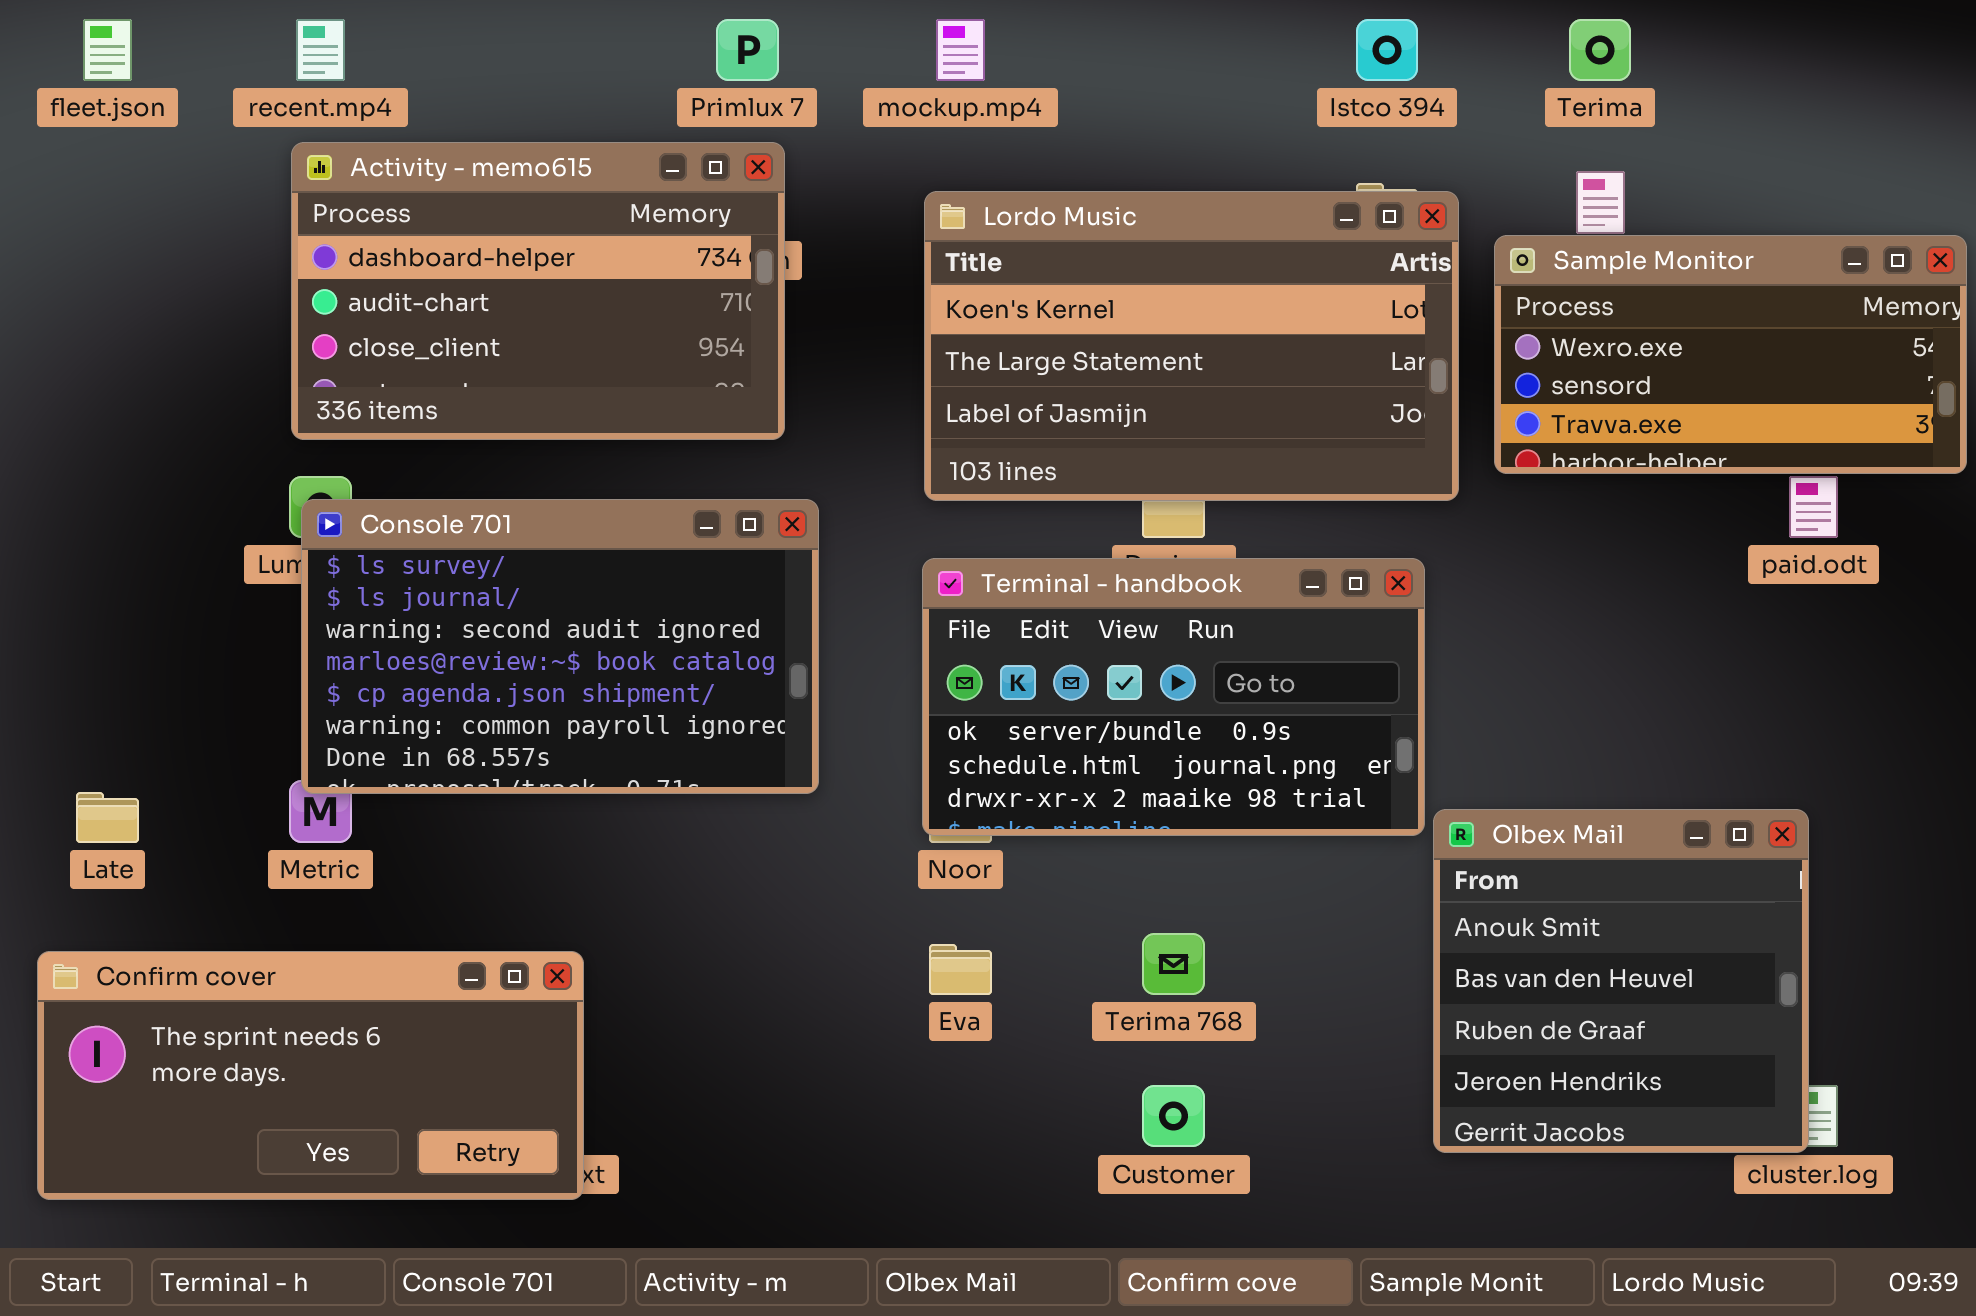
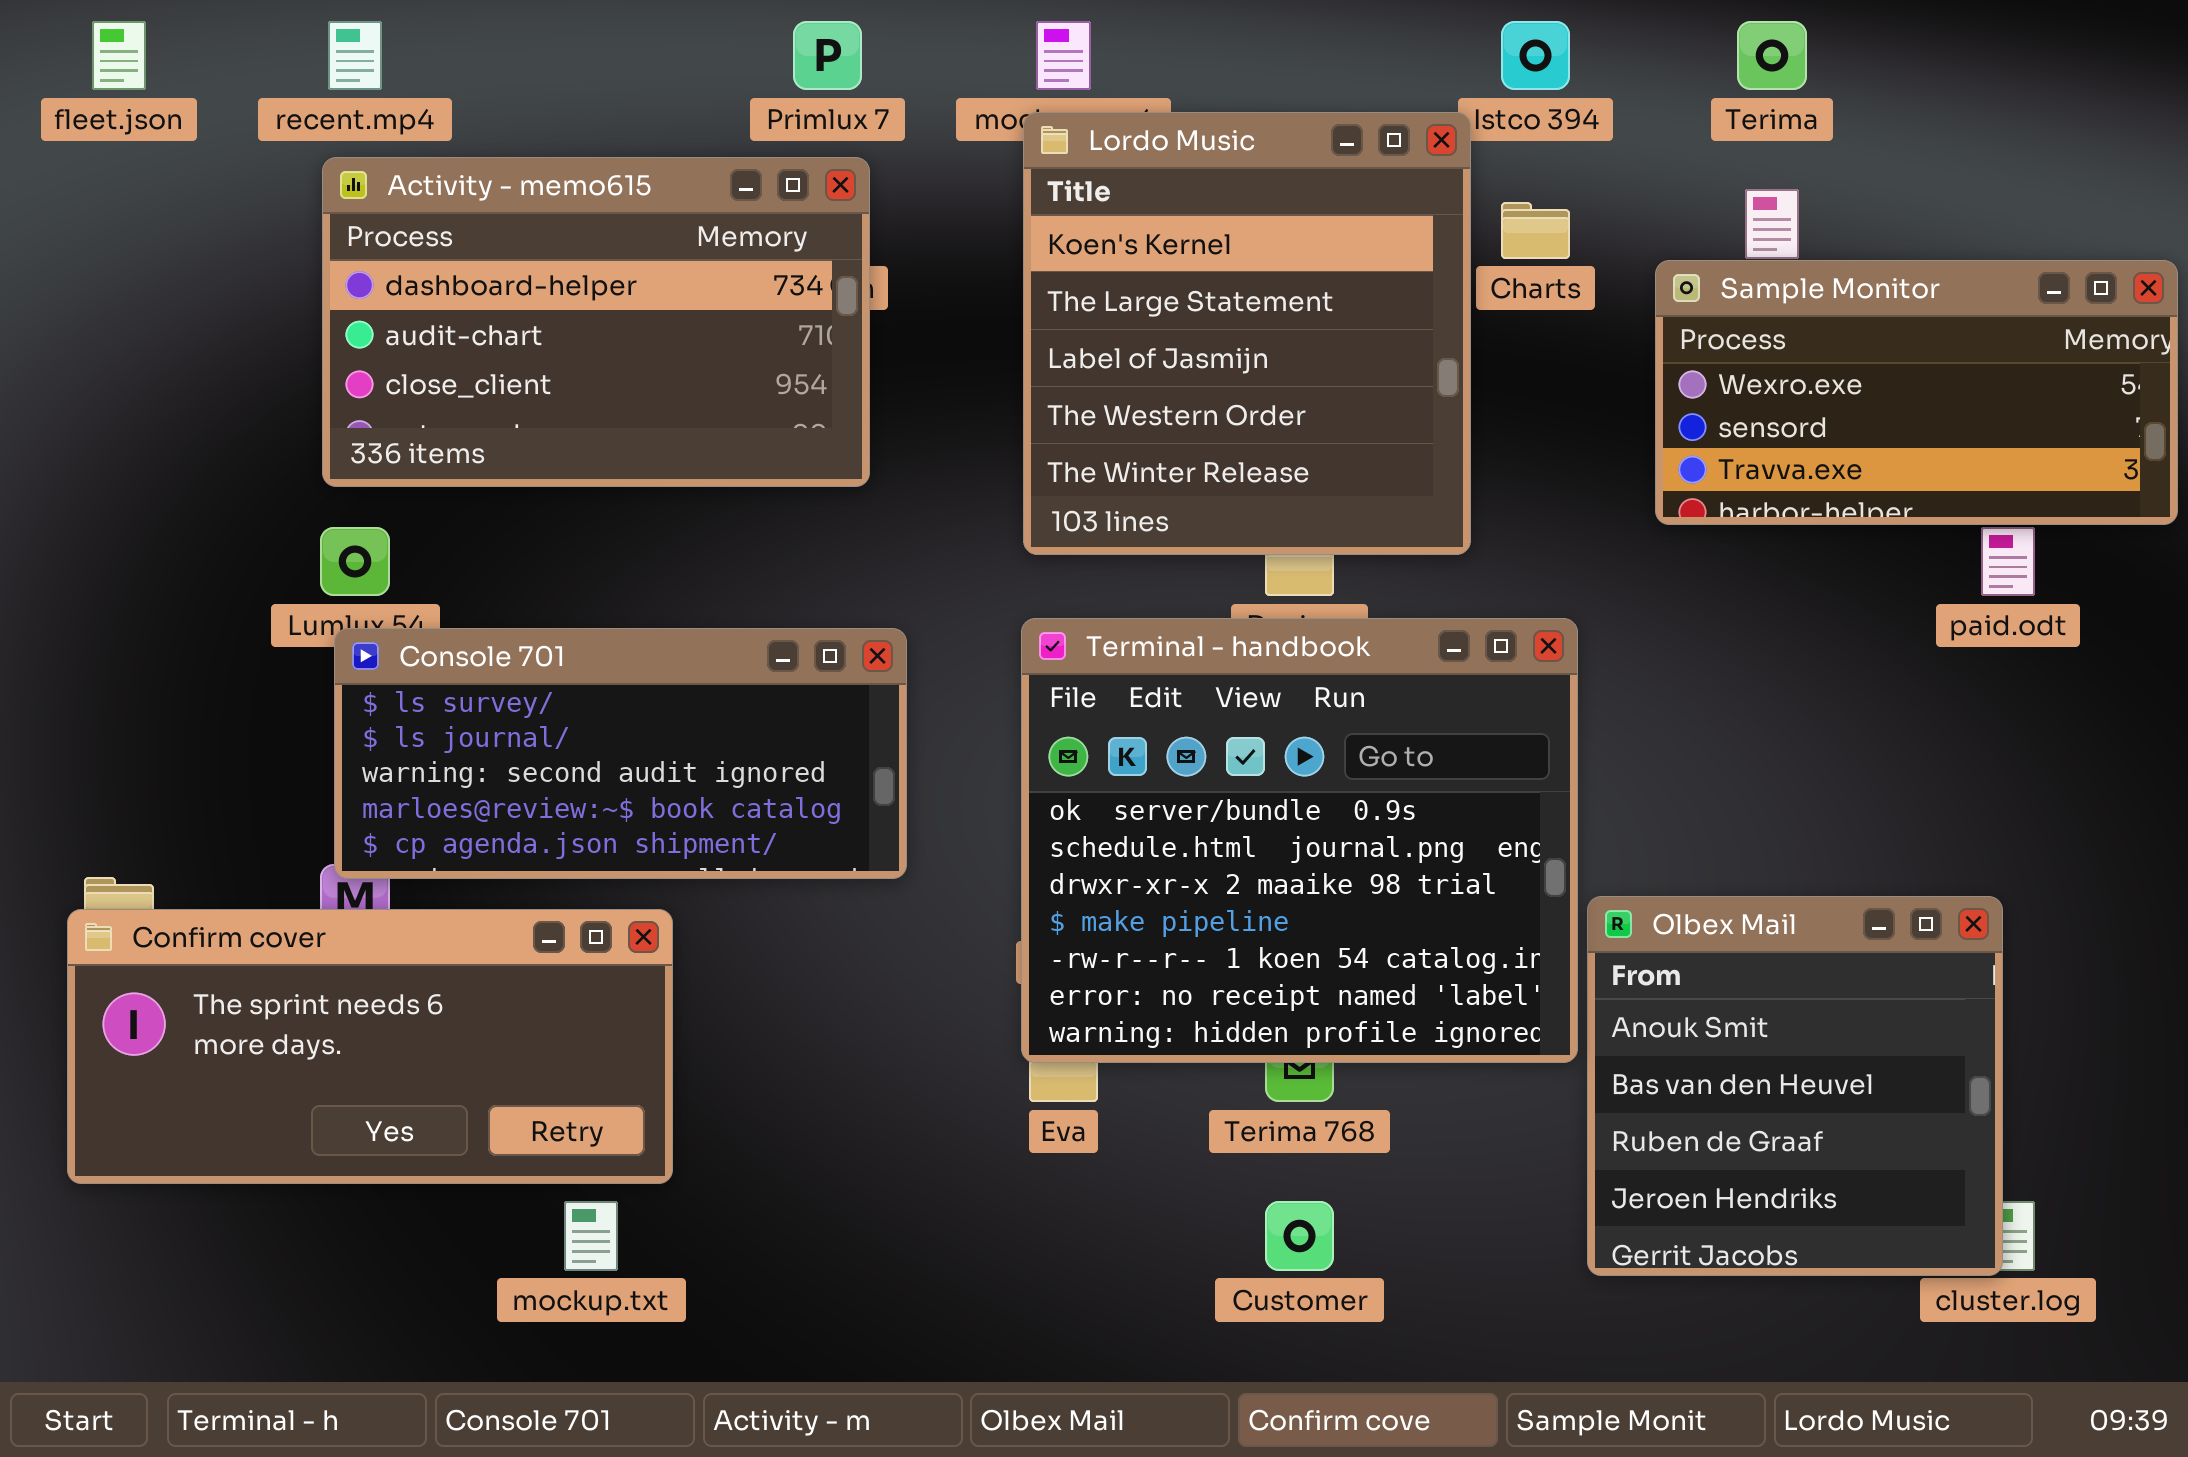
Lordo Music: [924,191,1459,501] -> [1023,112,1471,555], resized
Console 701: [301,499,819,794] -> [334,628,907,879], resized
Terminal - handbook: [922,558,1425,836] -> [1021,618,1578,1063], resized
Confirm cover: [37,951,584,1200] -> [67,909,673,1184], moved

